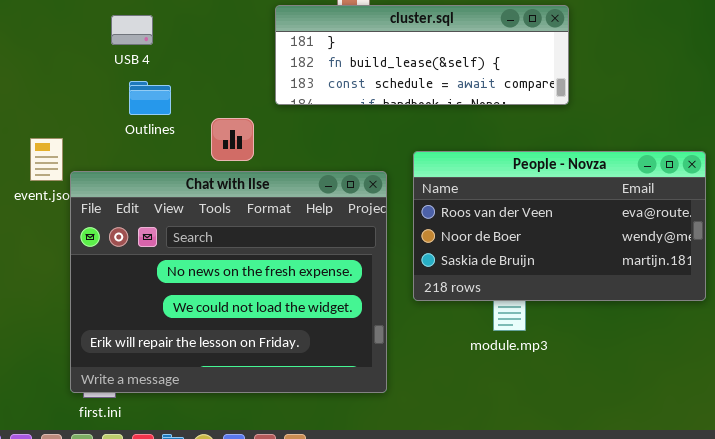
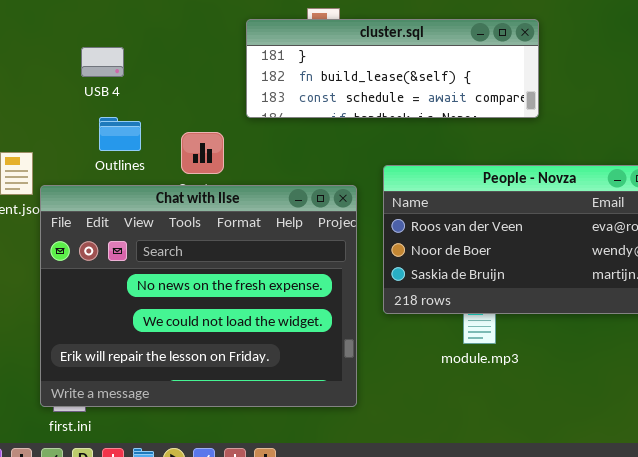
USB 4: [111,15,153,45] -> [81,47,124,77], moved
Outlines: [129,81,171,115] -> [99,117,141,151], moved

